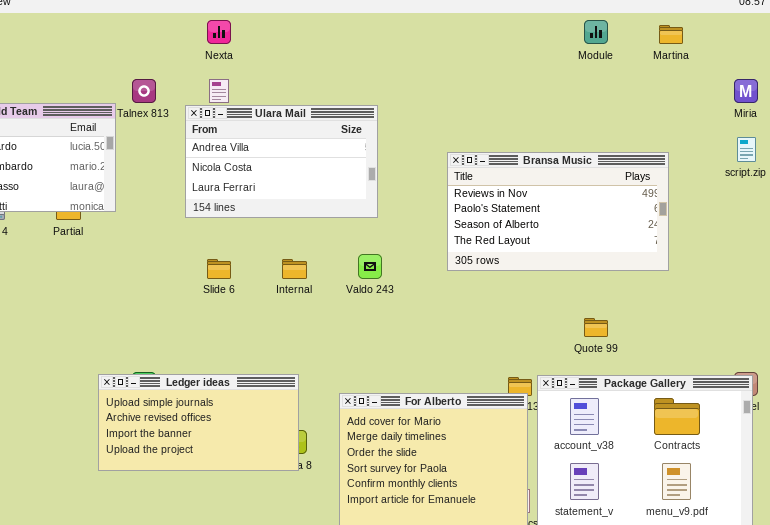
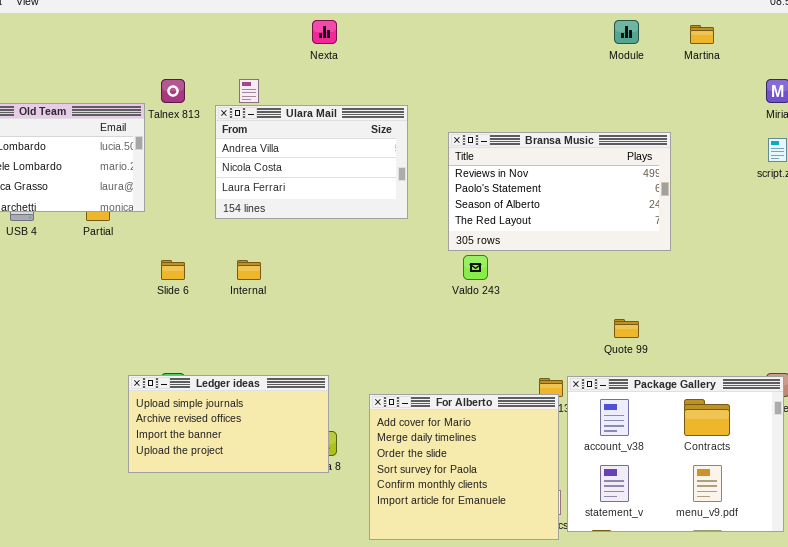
Nexta: [207,20,231,44] -> [312,20,337,44], moved
Bransa Music: [447,152,669,271] -> [448,132,671,251], moved
Valdo 243: [358,254,382,279] -> [463,255,488,280], moved
Slide 6: [207,259,231,279] -> [161,260,185,280], moved
Internal: [282,259,307,279] -> [237,260,261,280], moved

